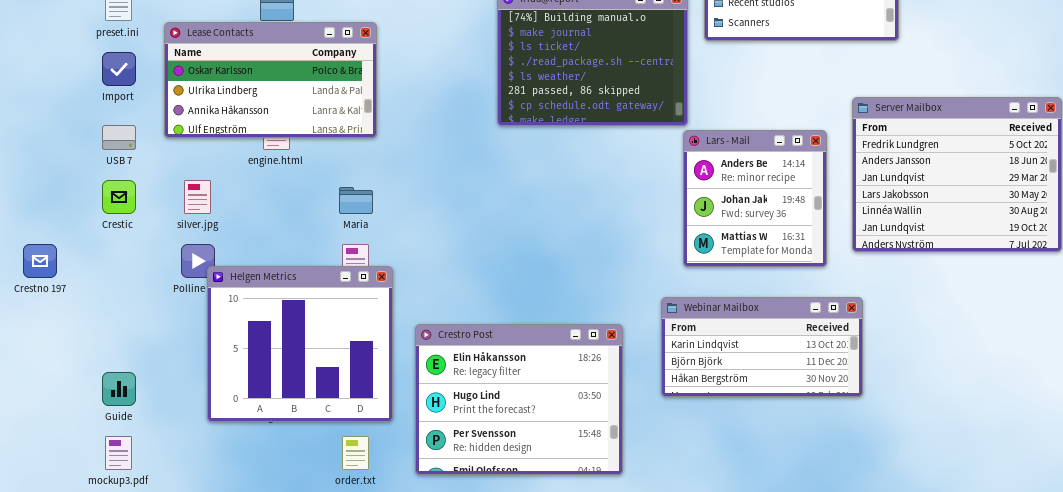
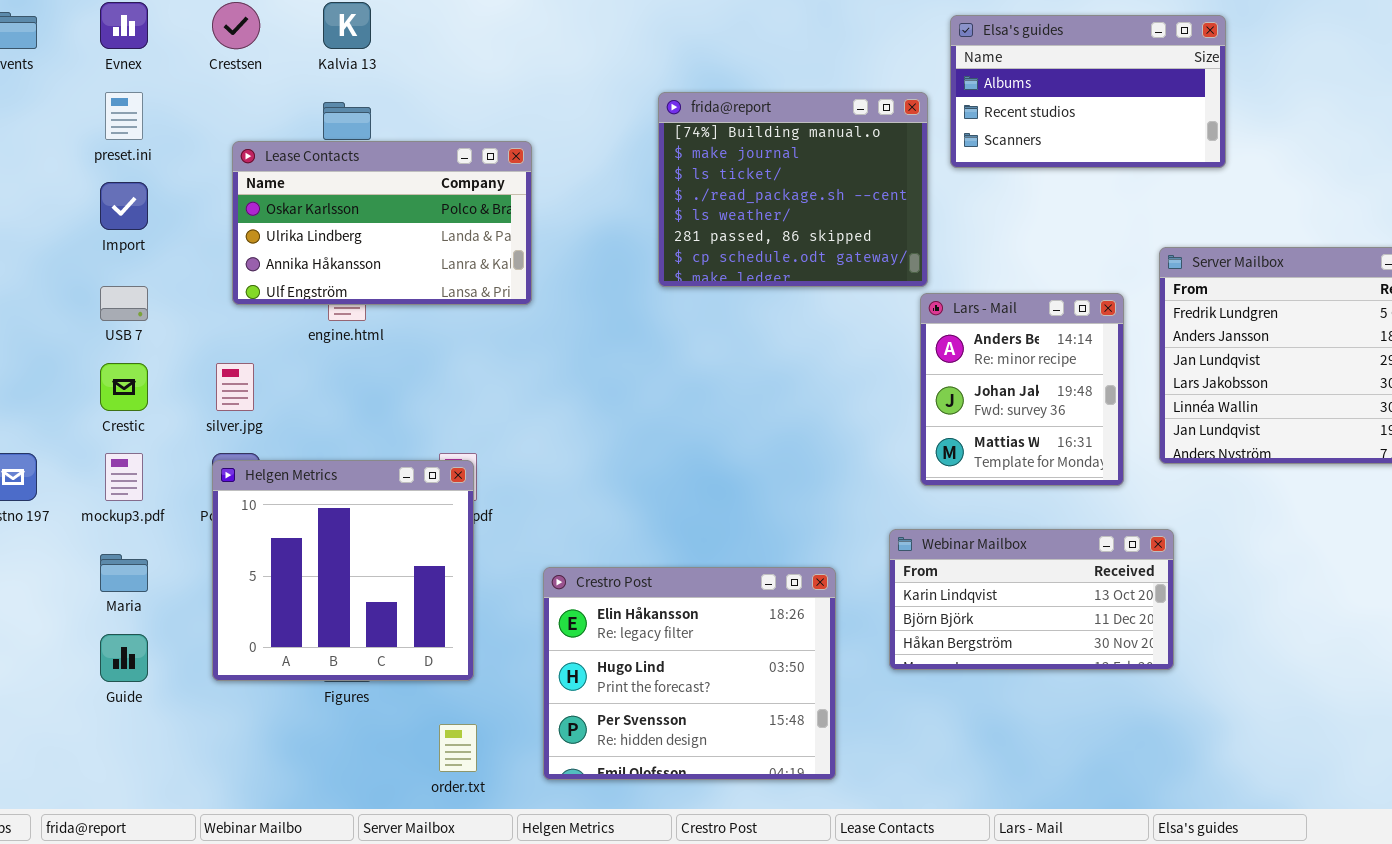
Lease Contacts: [164,22,377,138] -> [232,141,532,305], moved
Maria: [339,187,373,214] -> [100,554,148,592], moved
Helgen Metrics: [207,266,393,422] -> [212,460,474,681], moved
mockup3.pdf: [105,436,132,470] -> [105,453,143,501], moved

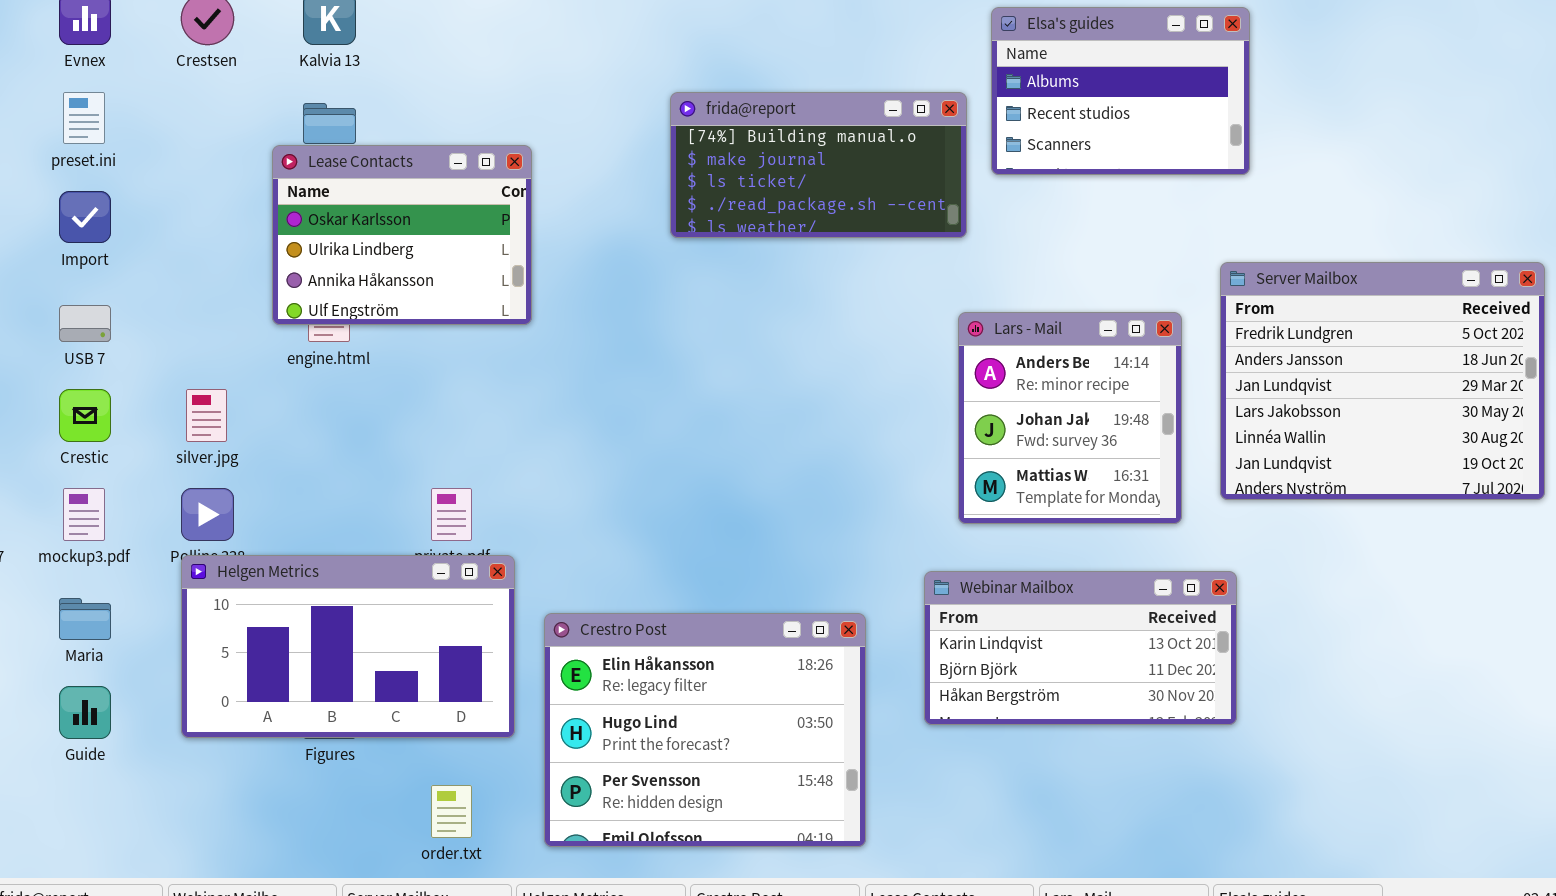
Elsa's guides: [950,15,1226,168] -> [991,7,1250,175], resized
frida@report: [658,92,928,287] -> [670,92,967,238], resized
Lease Contacts: [232,141,532,305] -> [272,145,532,325], resized
Helgen Metrics: [212,460,474,681] -> [181,555,515,738], resized

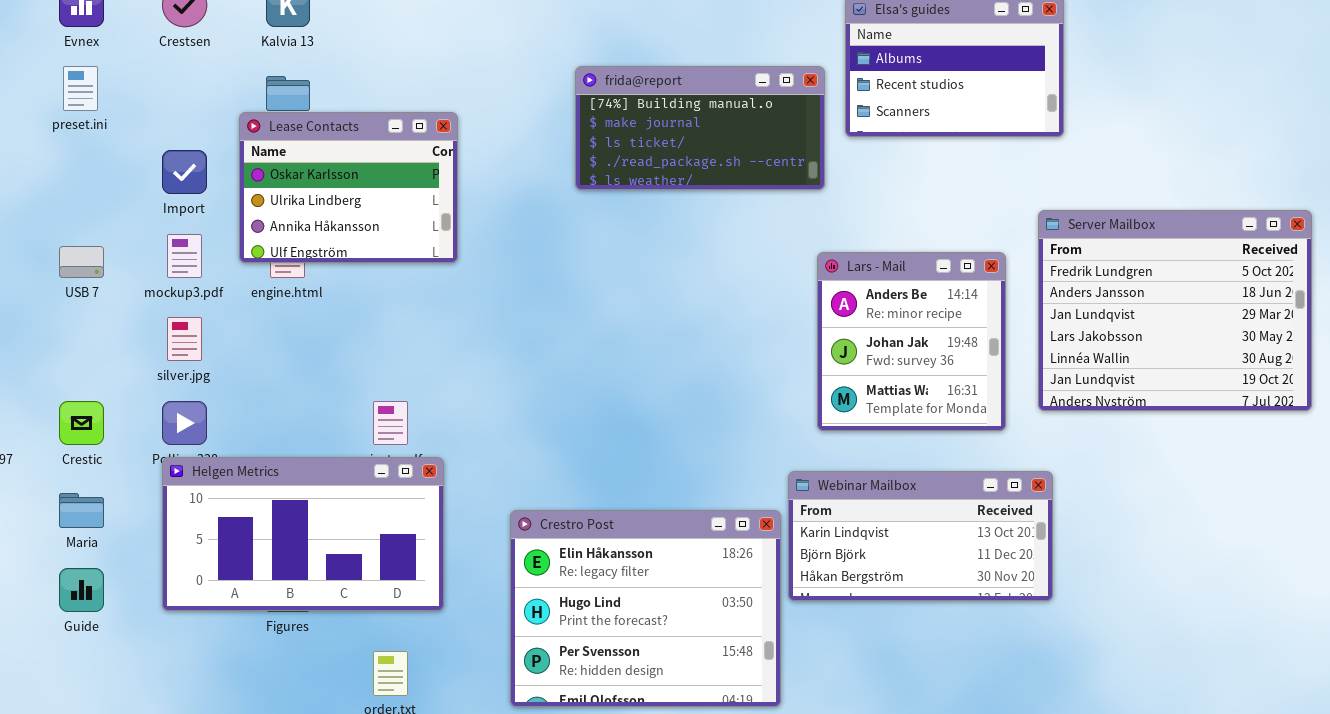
Import: [59,191,111,243] -> [162,150,207,194], moved
Crestic: [59,389,111,442] -> [59,401,104,445], moved
mockup3.pdf: [63,488,105,541] -> [167,234,202,278], moved
Crestro Post: [544,613,866,847] -> [510,510,781,707], moved

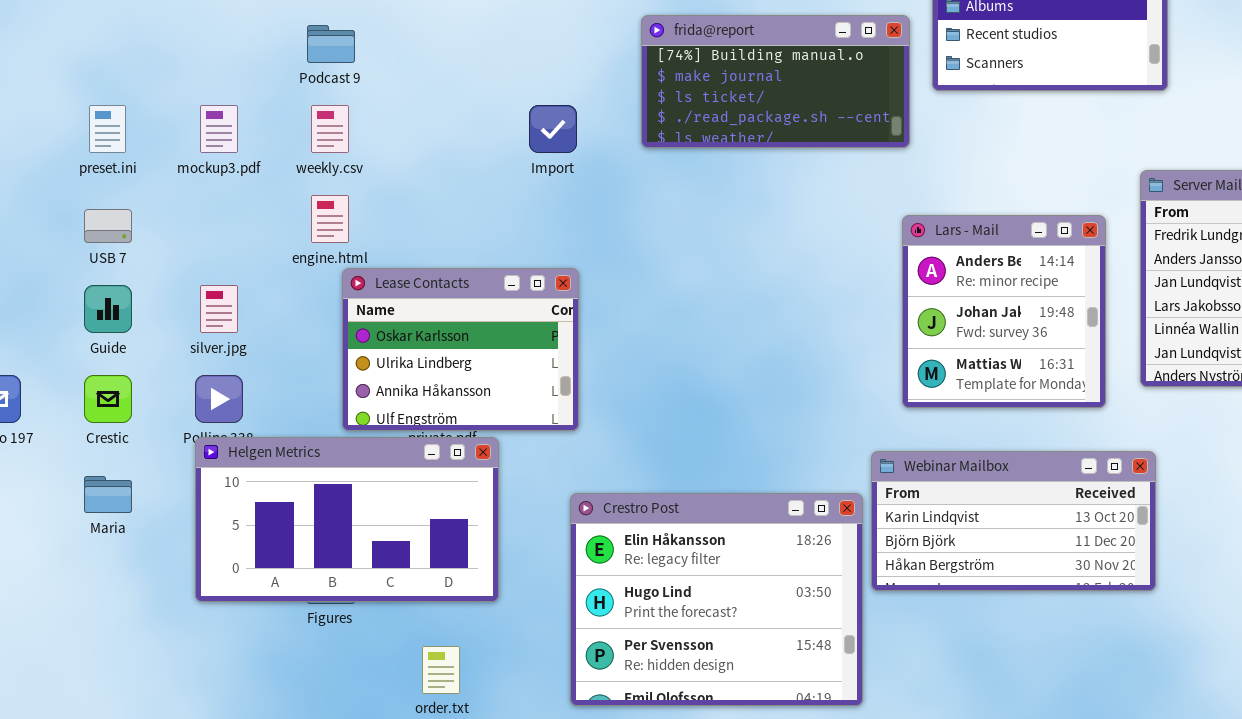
preset.ini: [63,66,98,111] -> [89,105,126,153], moved
Lease Contacts: [239,112,458,263] -> [342,268,579,431], moved
Import: [162,150,207,194] -> [529,105,577,153], moved
mockup3.pdf: [167,234,202,278] -> [200,105,238,153], moved
Guide: [59,568,104,612] -> [84,285,132,333], moved

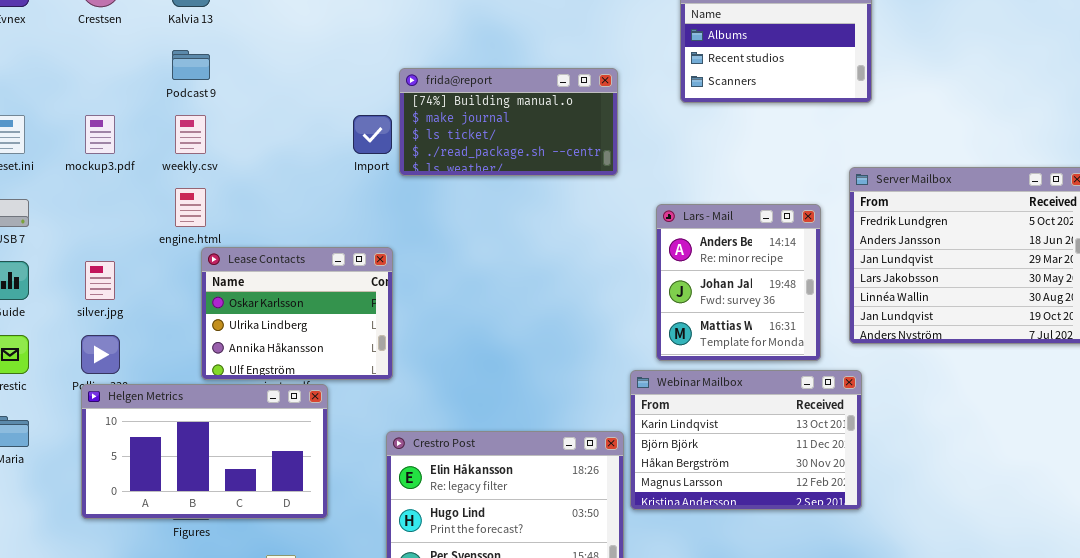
frida@report: [641,15,910,148] -> [399,68,618,176], moved
Webinar Mailbox: [871,451,1156,591] -> [630,370,862,510], resized

